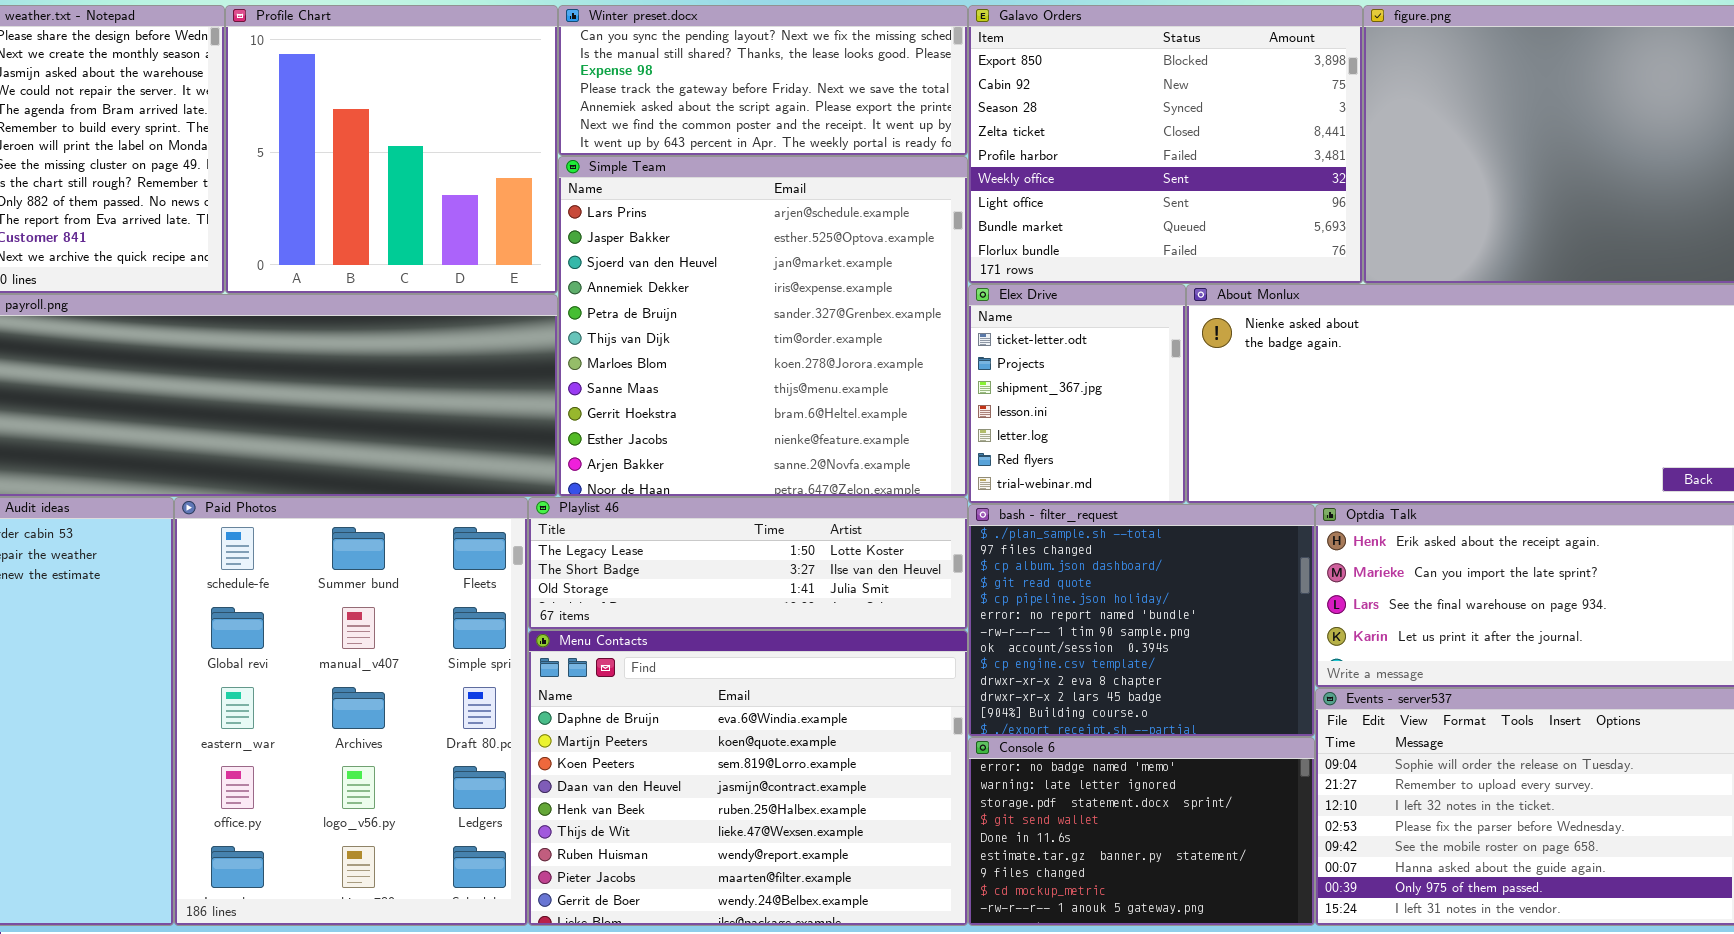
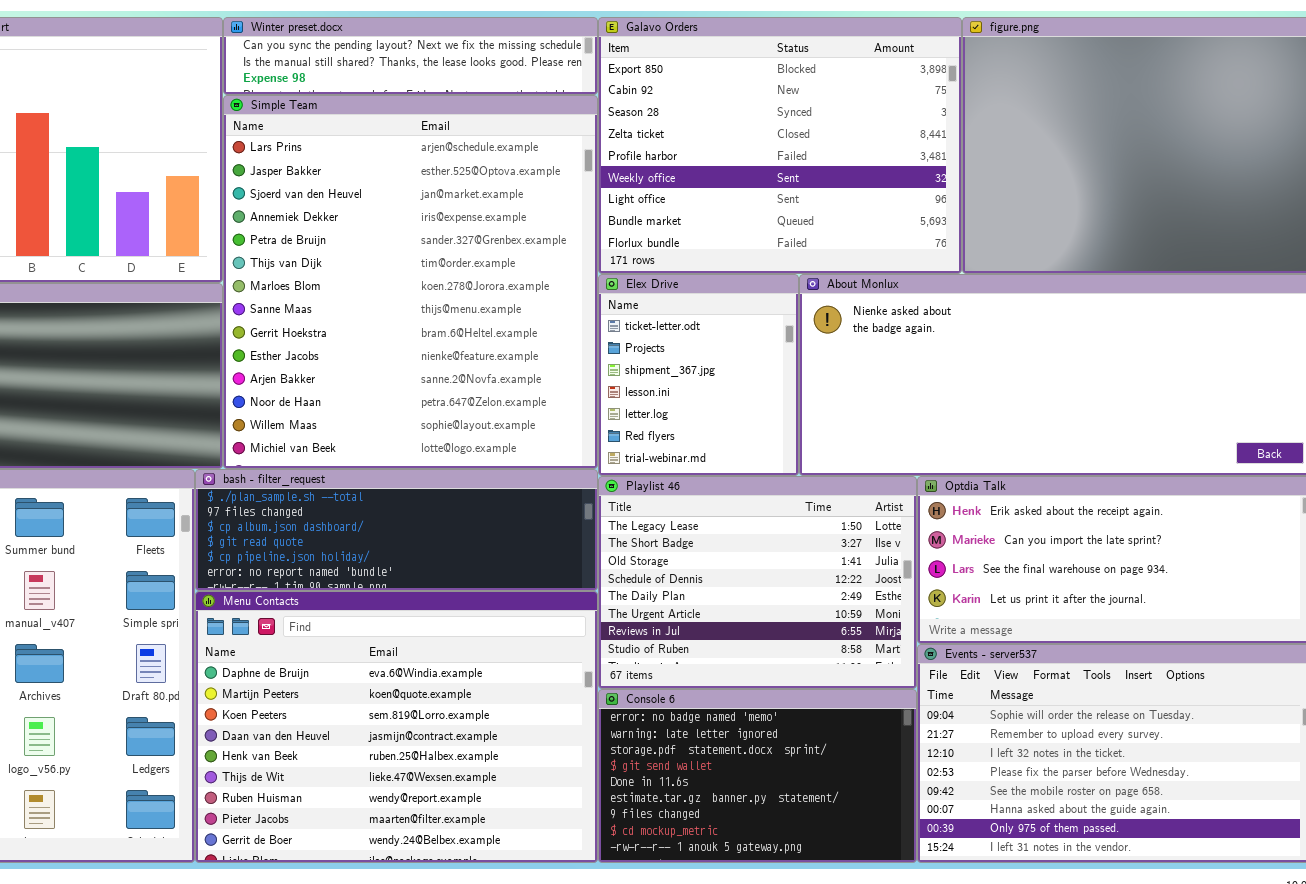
Winter preset.docx: [558,5,968,156] -> [223,17,598,95], resized
Simple Team: [558,156,968,497] -> [223,95,598,469], resized
Playlist 46: [528,497,968,630] -> [598,476,917,689], moved, resized
bash - filter_request: [968,504,1315,737] -> [195,469,598,591], moved, resized

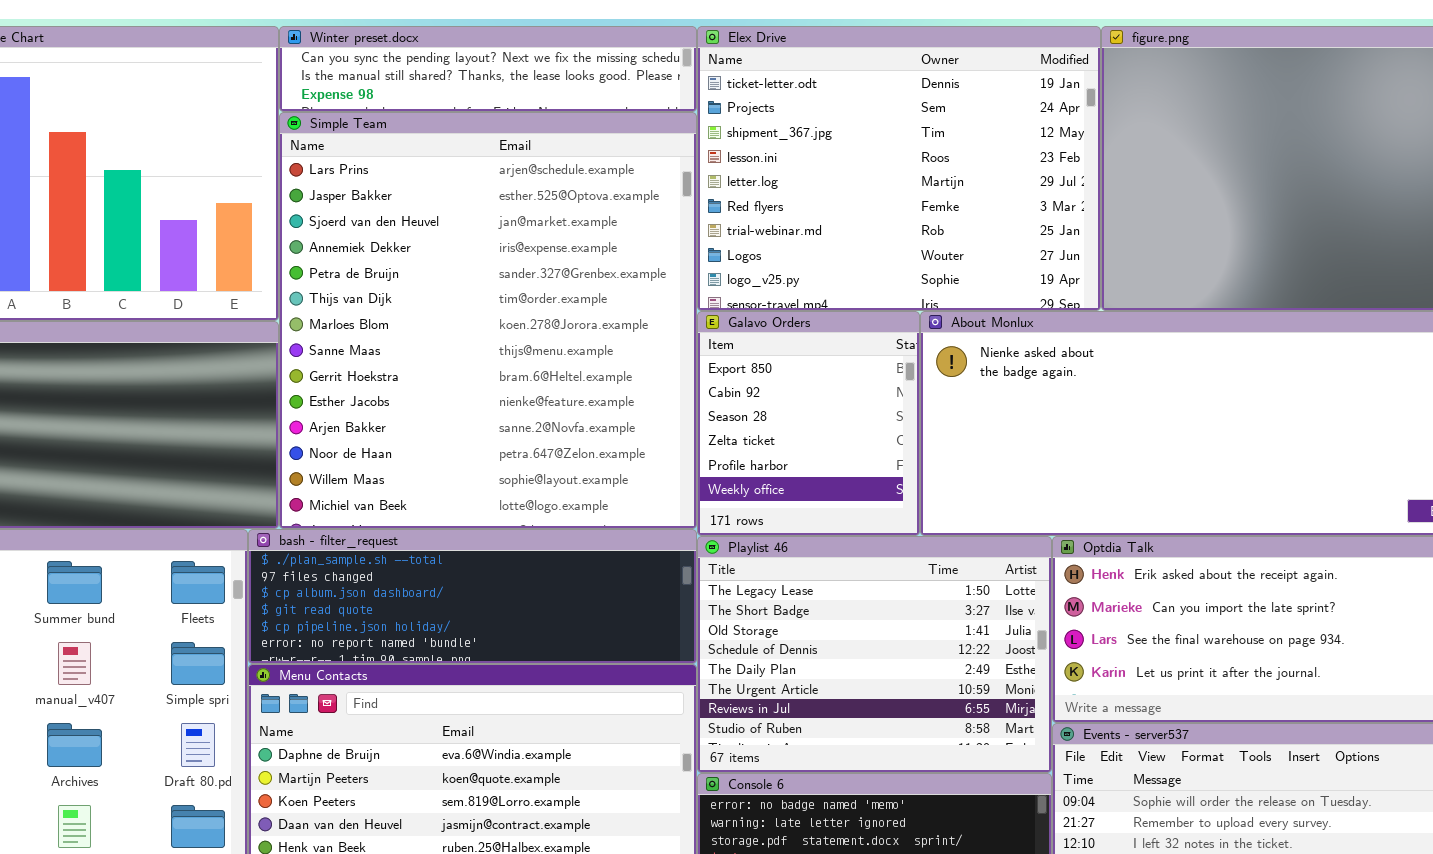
Galavo Orders: [598,17,962,274] -> [697,311,920,536], moved, resized
Elex Drive: [598,274,799,476] -> [697,26,1101,311], moved, resized

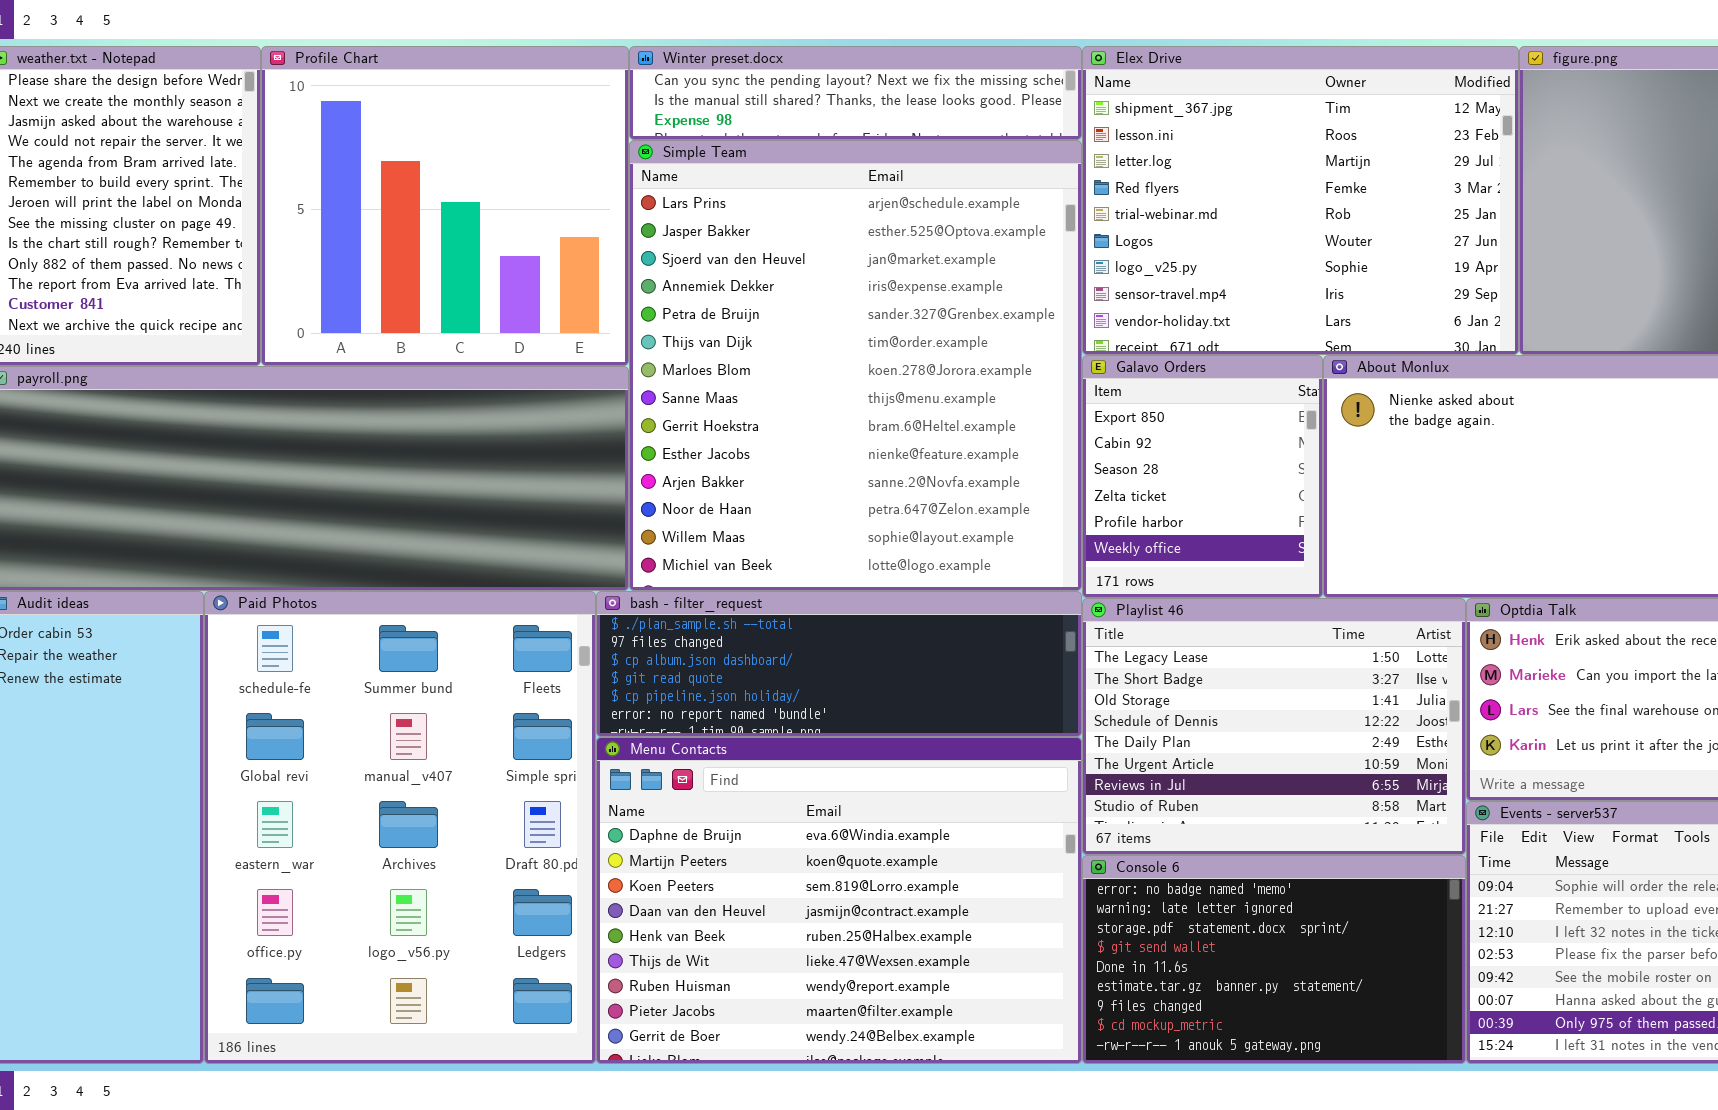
Elex Drive: [697,26,1101,311] -> [1082,46,1519,355], scrolled down 2 rows

